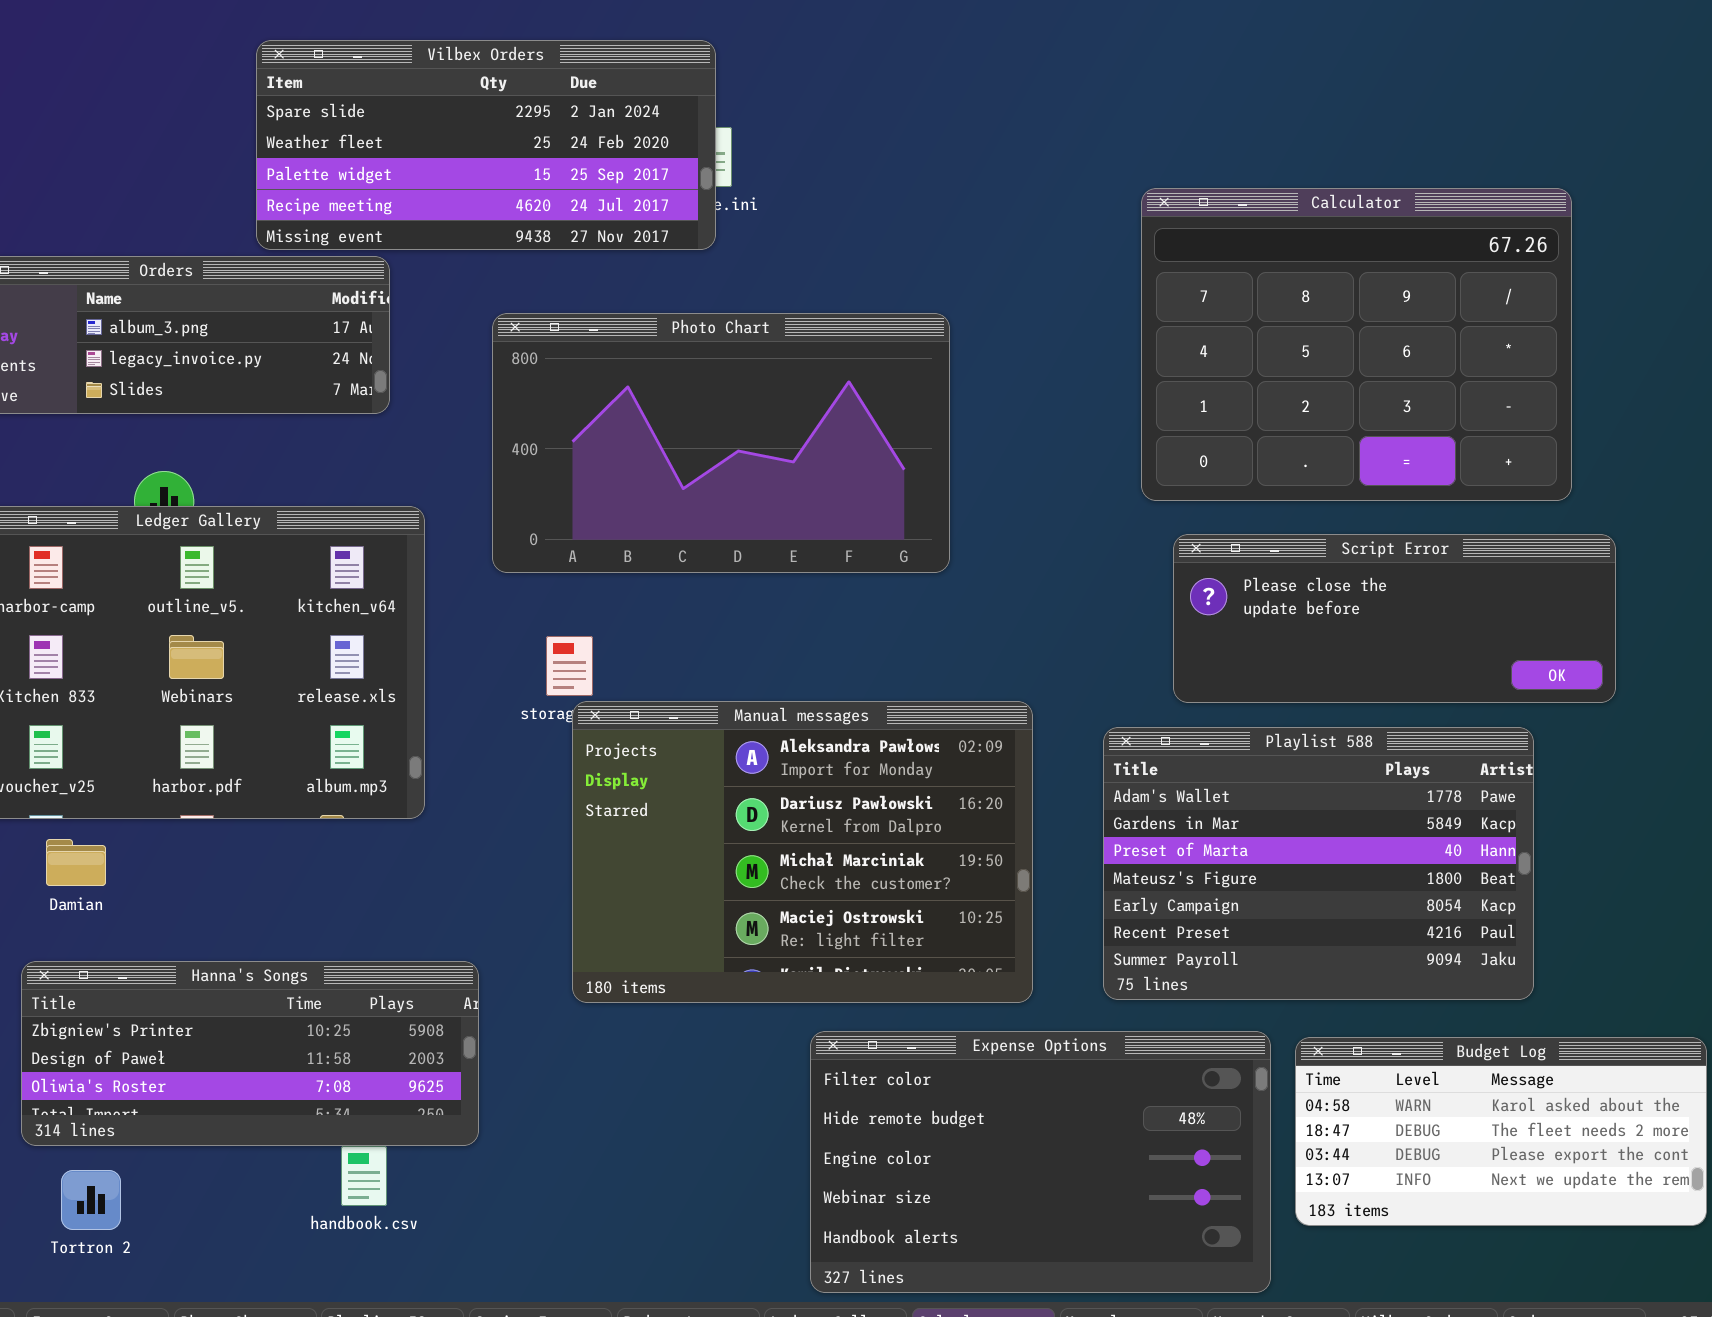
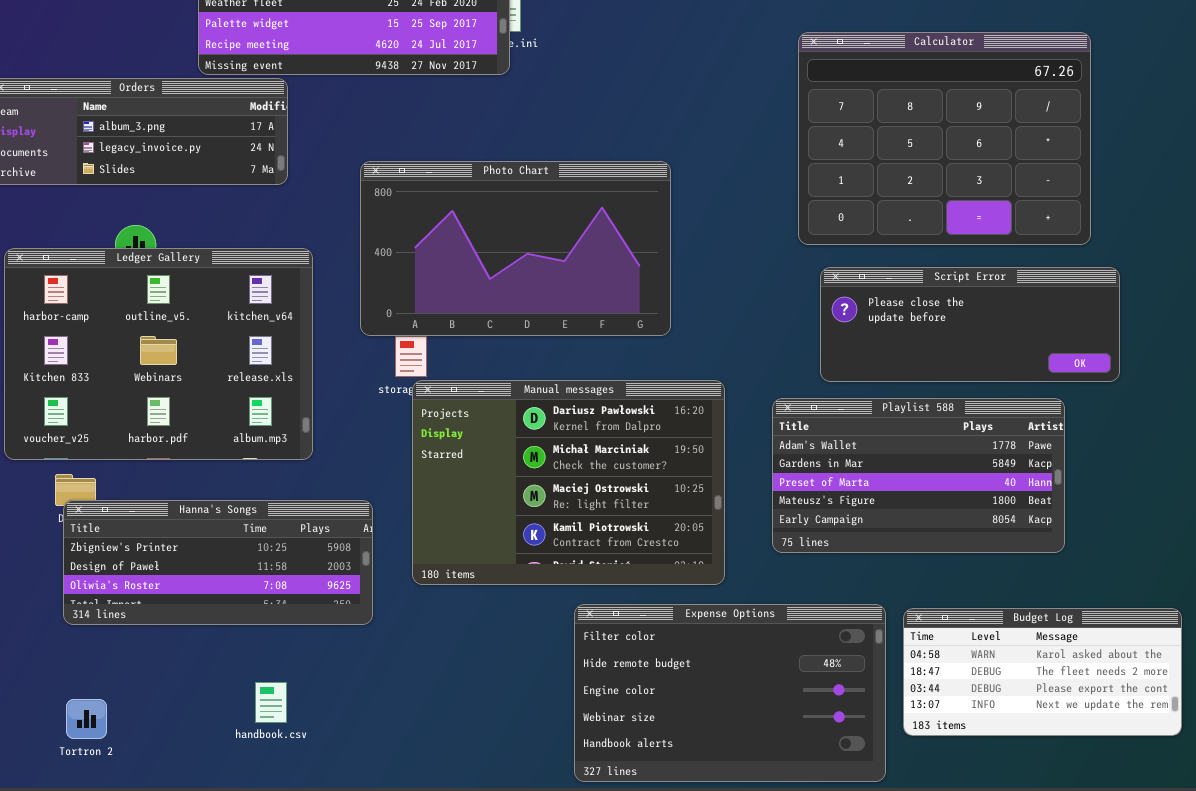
Photo Chart: [492,313,950,573] -> [360,161,671,336], moved
Manual messages: [572,701,1033,1003] -> [412,380,725,585], scrolled down 1 row
Playlist 588: [1103,727,1534,1000] -> [772,398,1065,553], resized
Hanna's Songs: [21,961,479,1146] -> [63,500,373,625], moved

